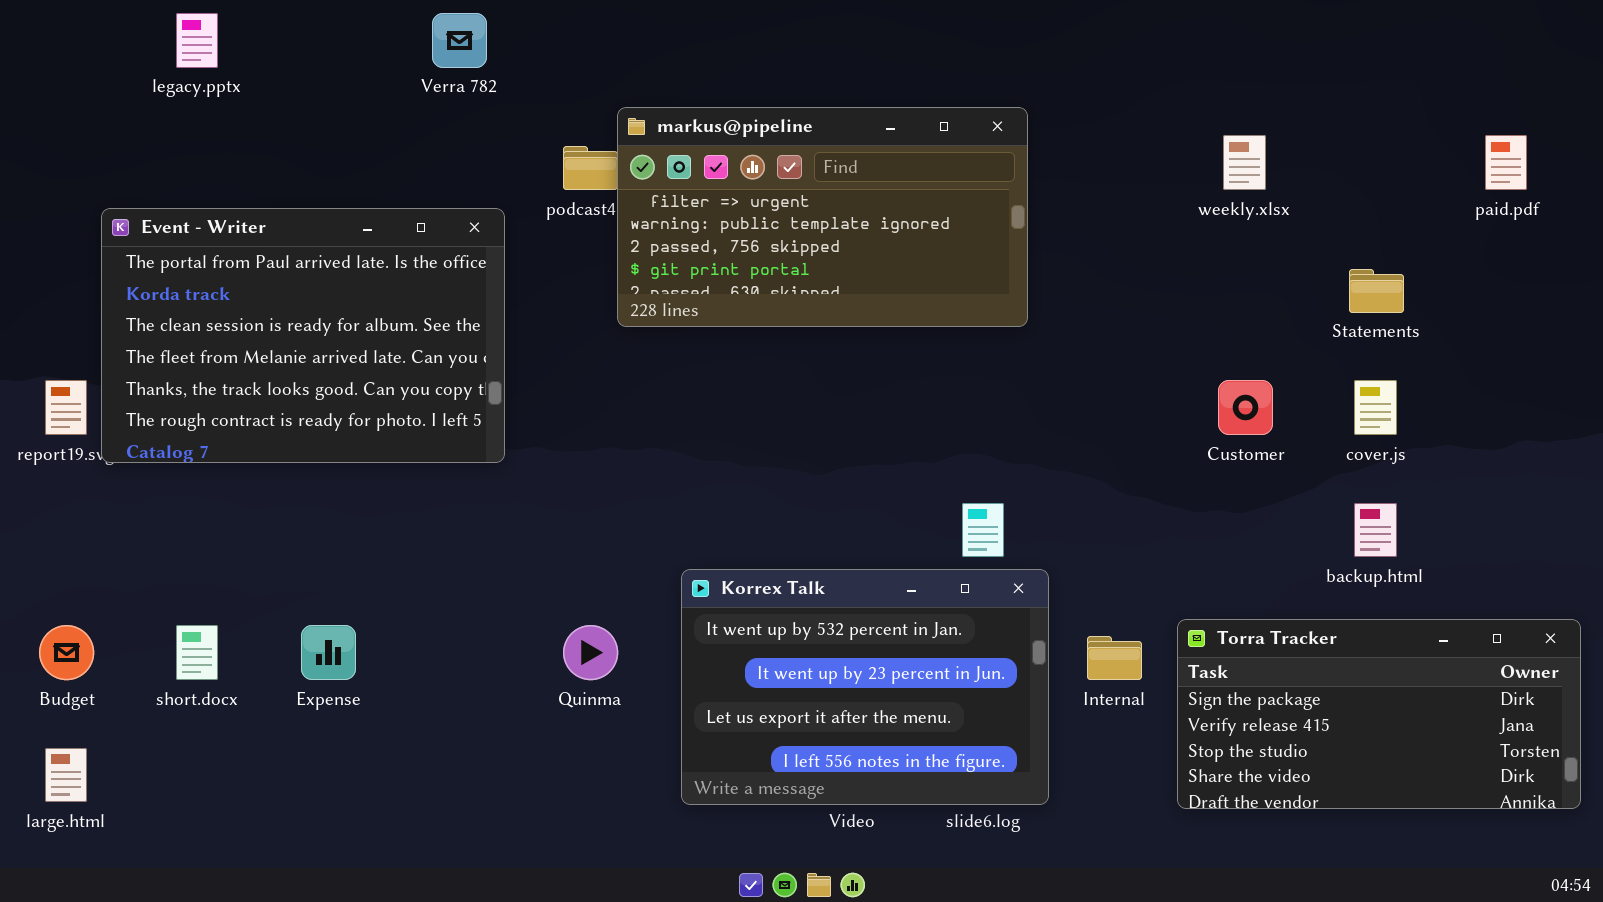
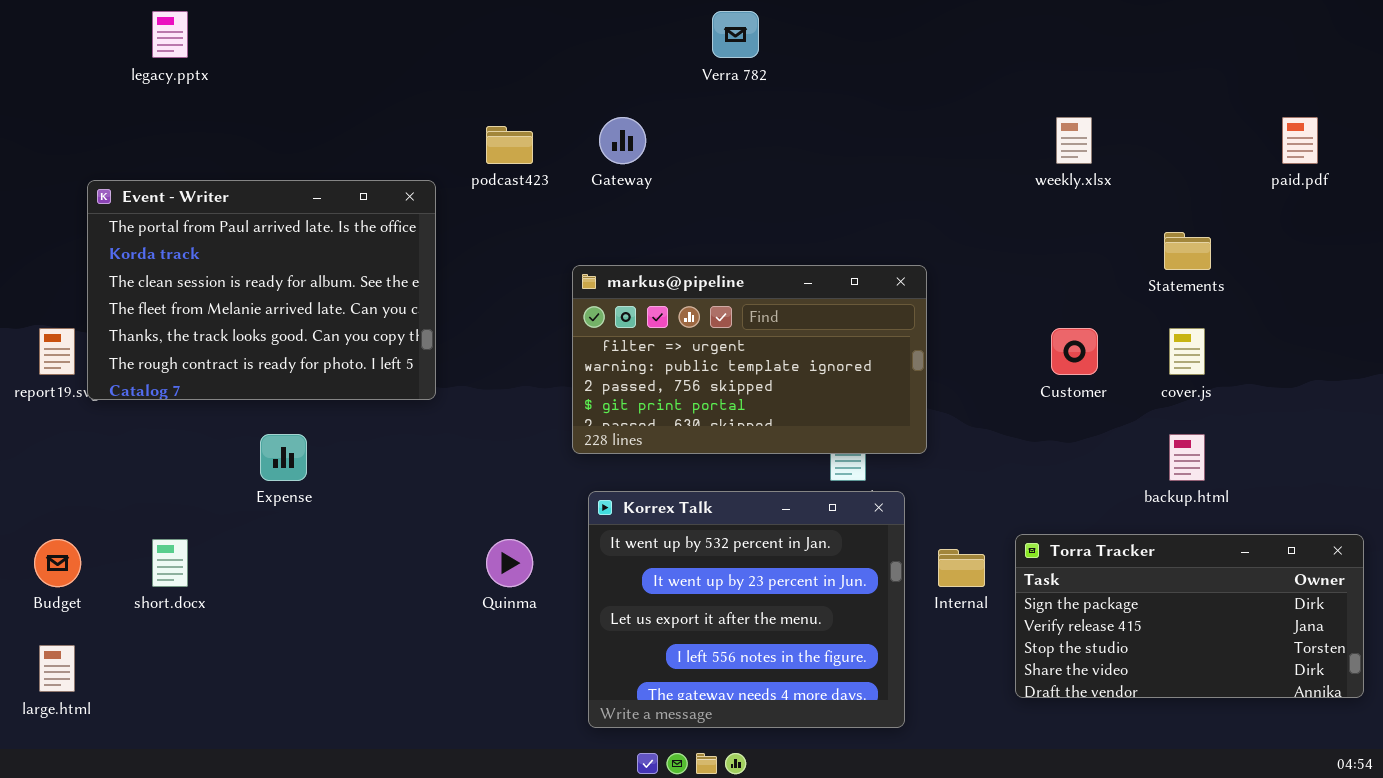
Verra 782: [432,13,487,68] -> [712,11,759,58], moved
markus@pipeline: [617,107,1028,327] -> [572,265,927,454], moved
Korrex Talk: [681,569,1049,805] -> [588,491,905,728], resized
Expense: [301,625,356,680] -> [260,434,307,481], moved

